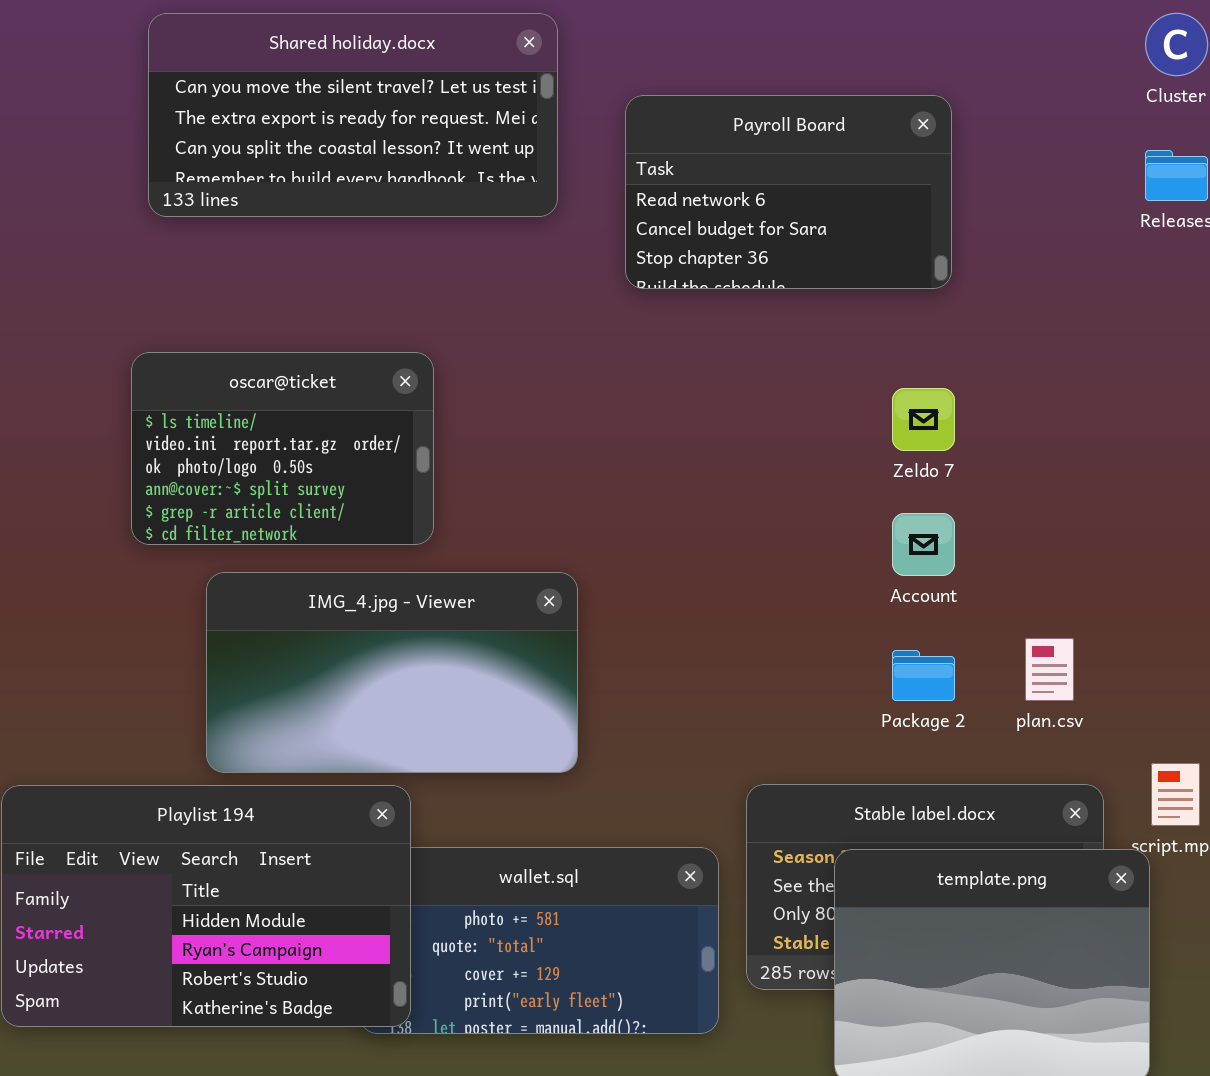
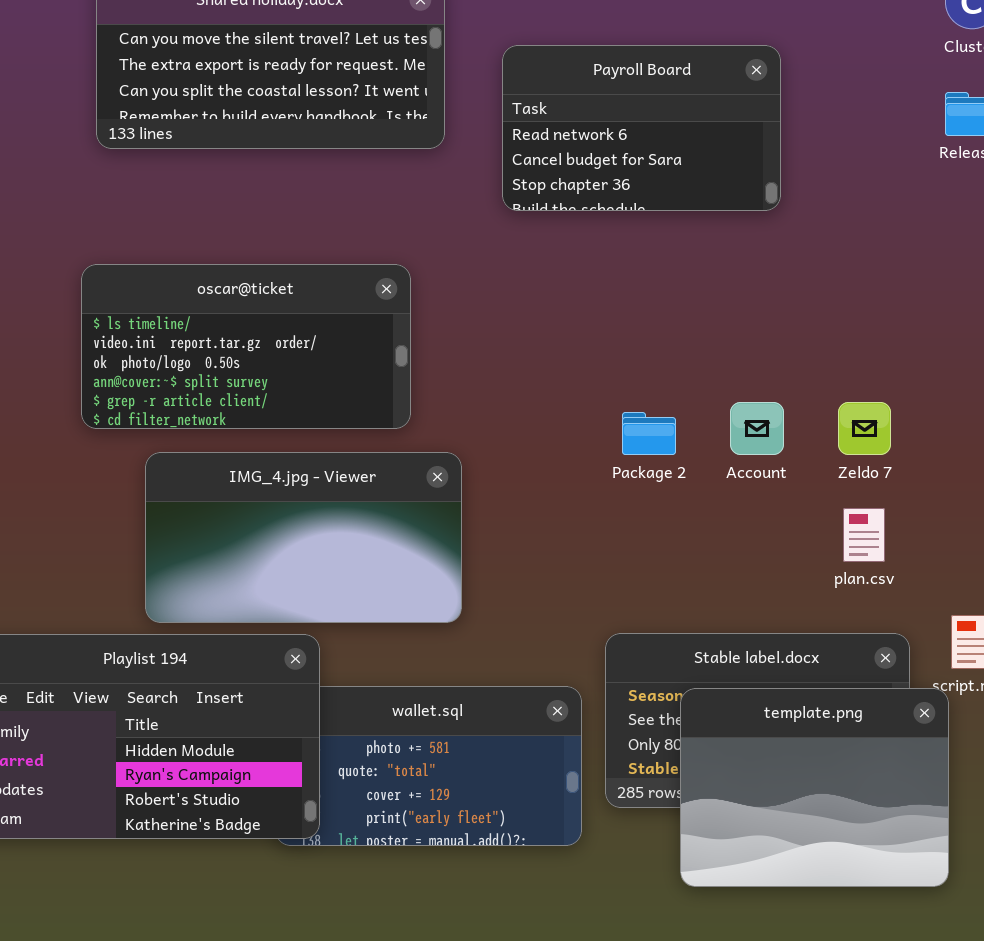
oscar@ticket: [131,352,434,545] -> [81,264,411,429], resized
Zeldo 7: [892,388,955,451] -> [838,402,891,455], moved
Package 2: [892,650,955,701] -> [622,412,676,455], moved

